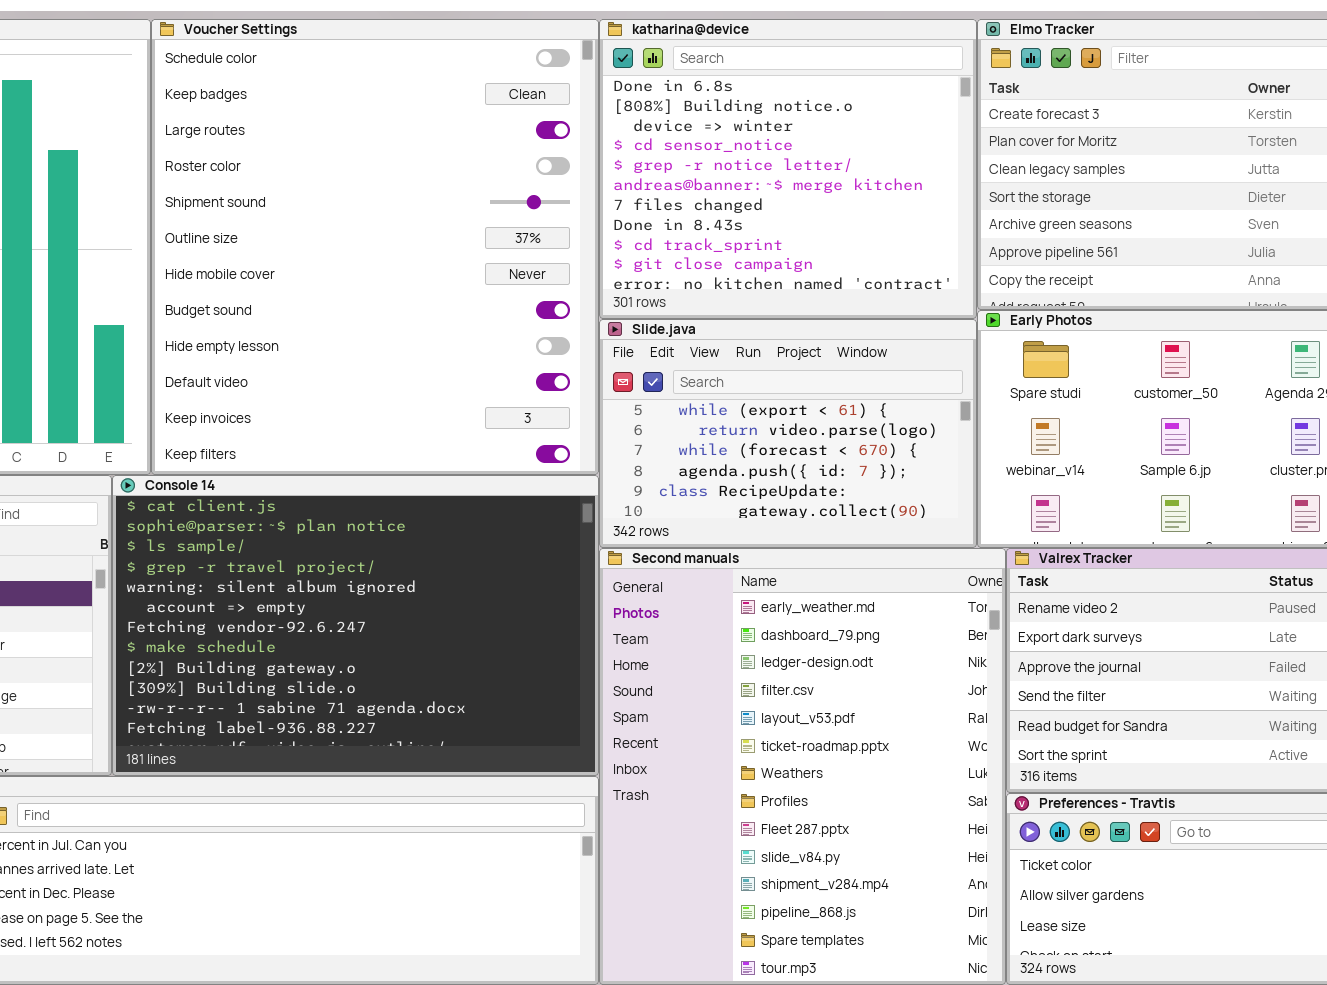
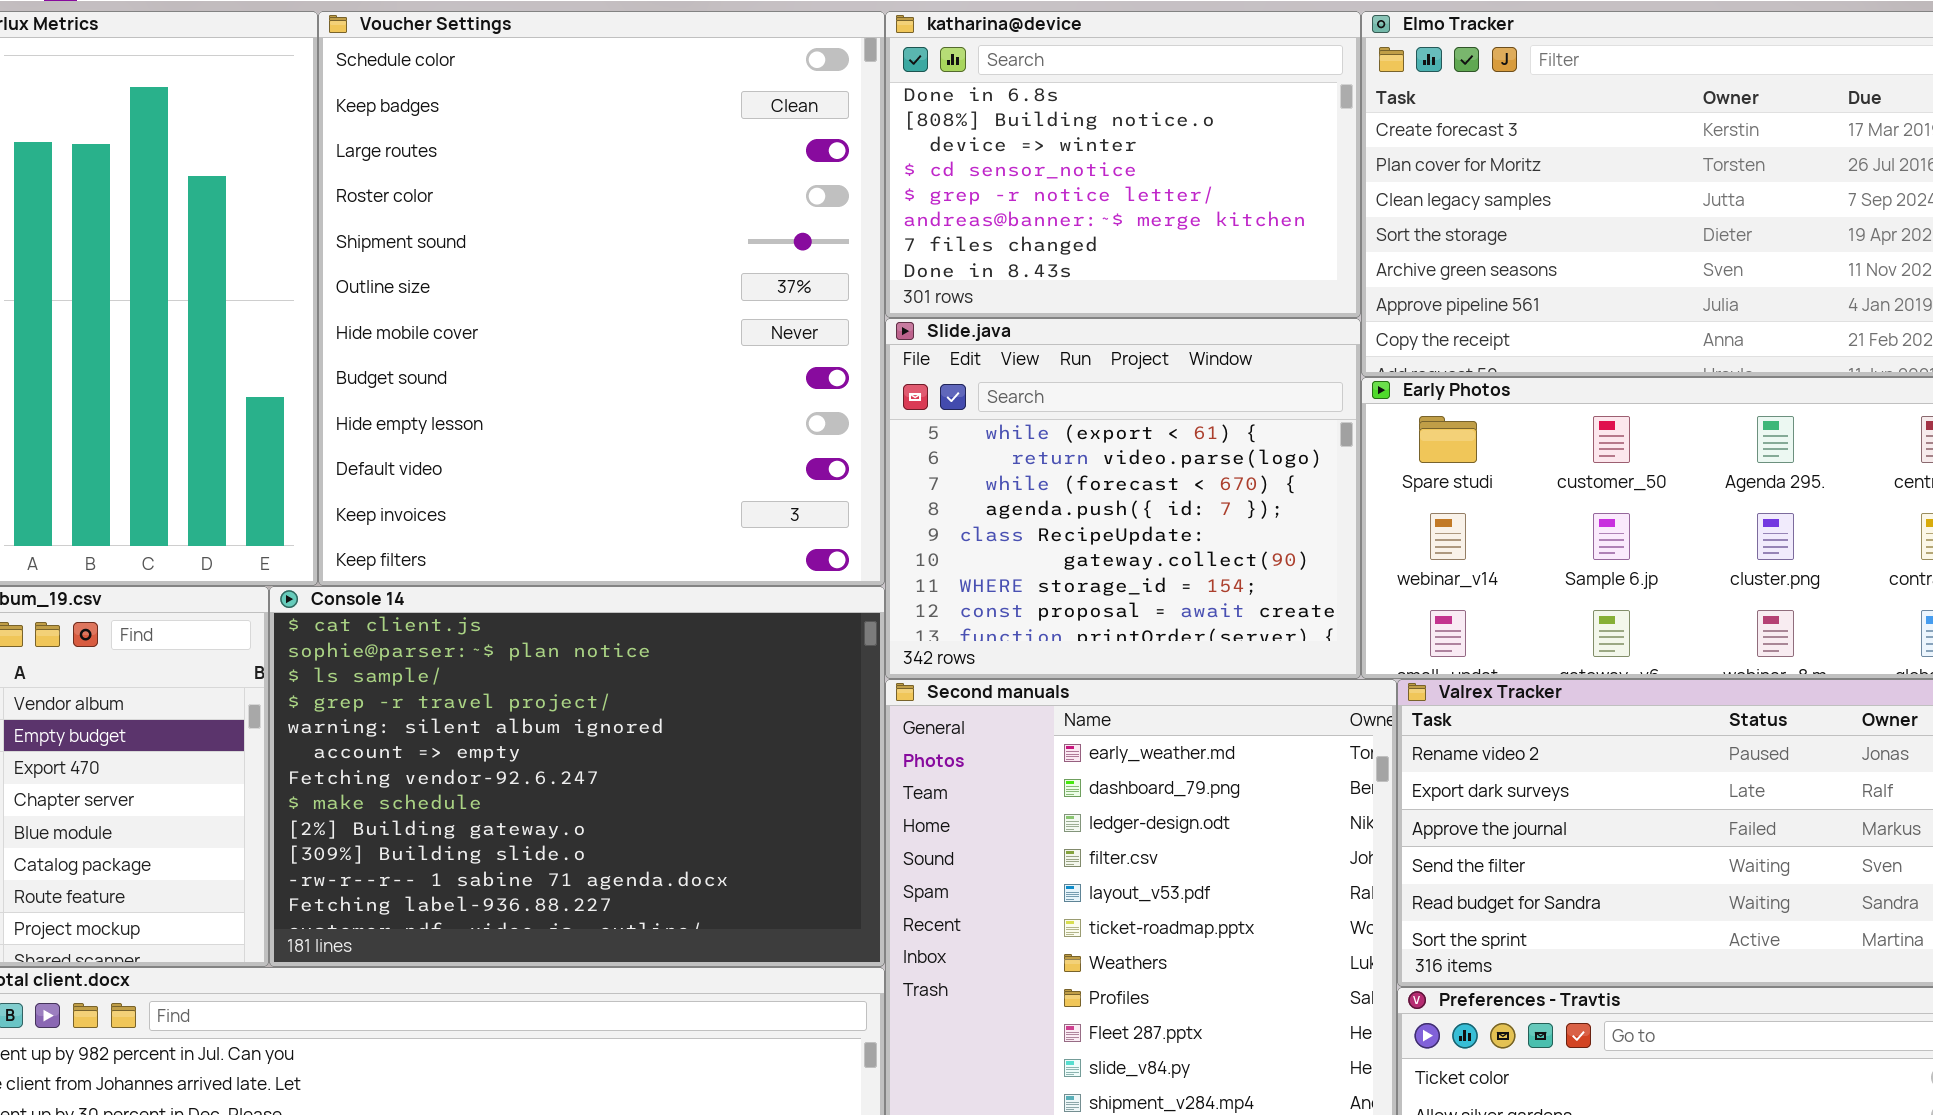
katharina@device: [599,19,977,319] -> [885,11,1361,318], resized
Slide.java: [599,319,977,548] -> [885,318,1361,679], resized

